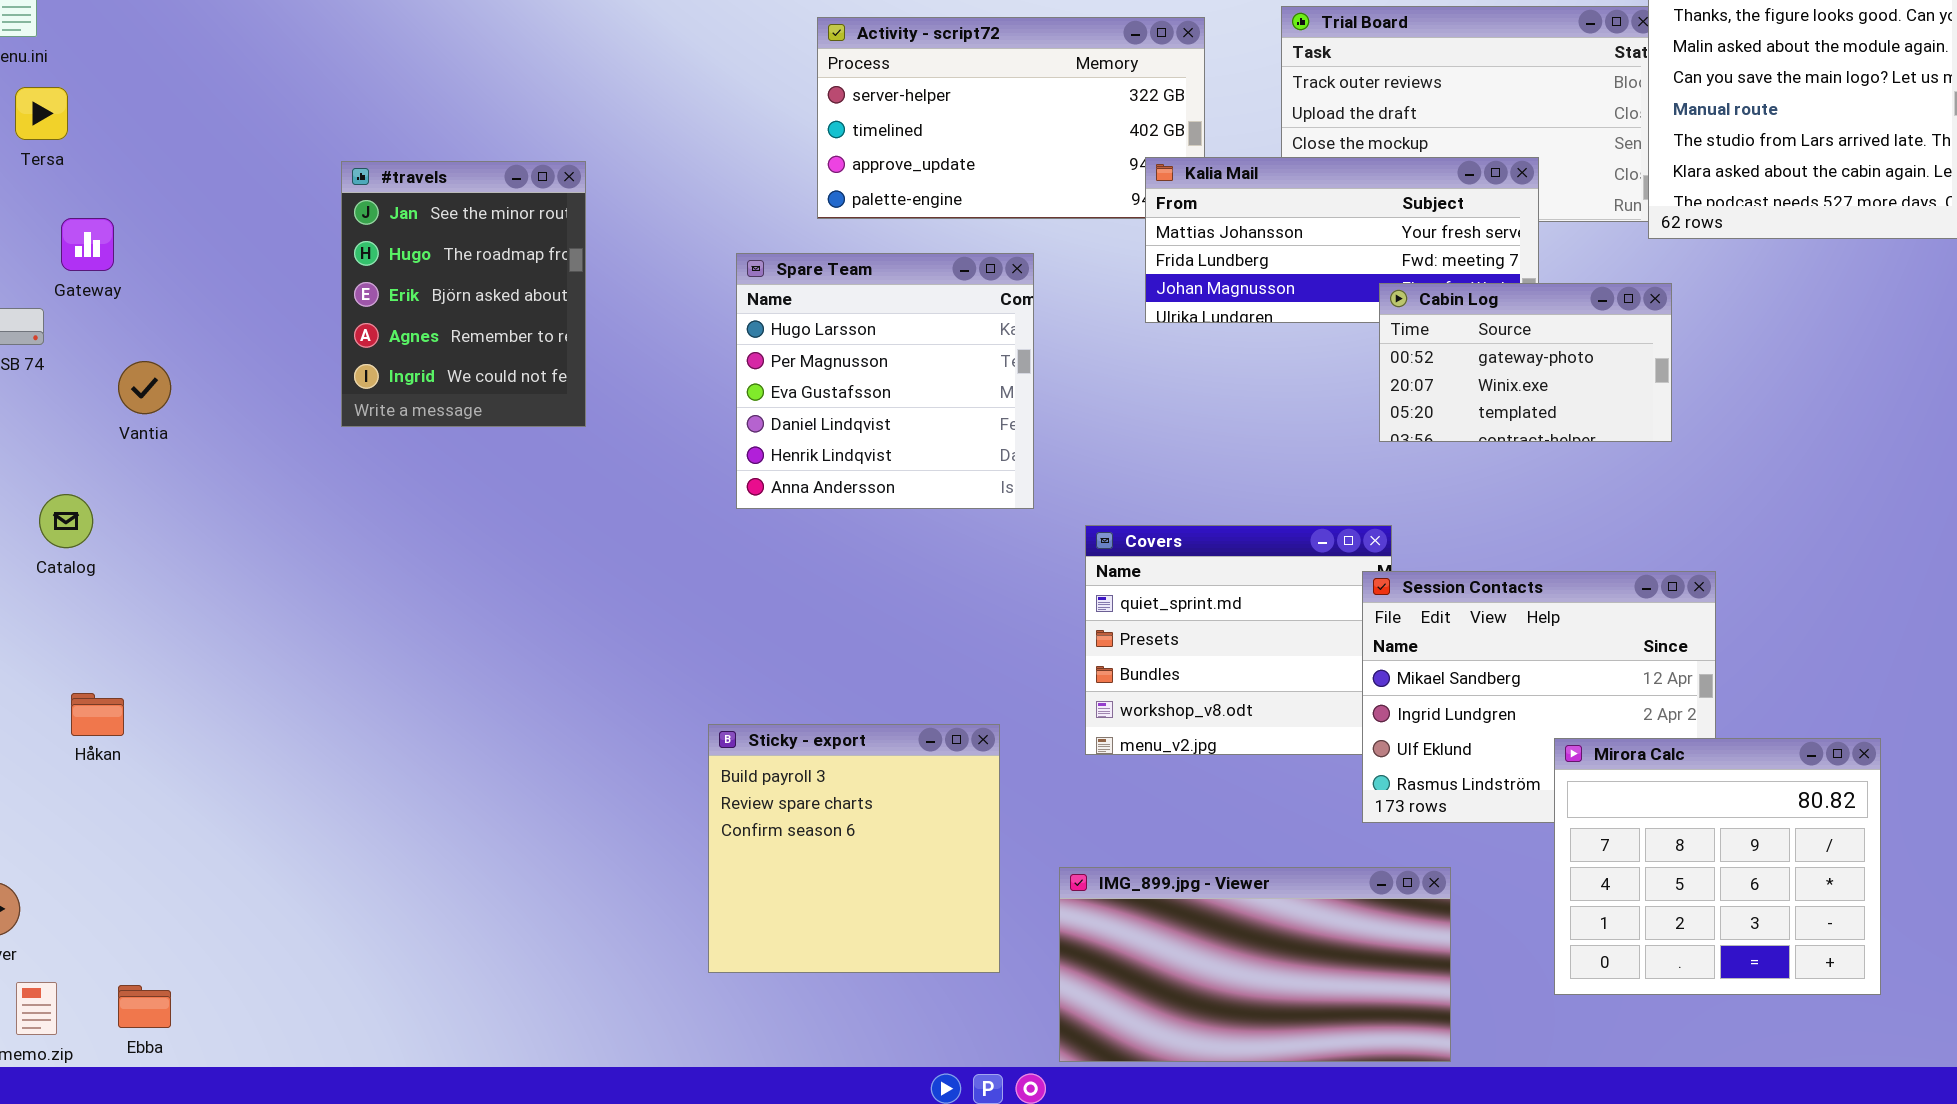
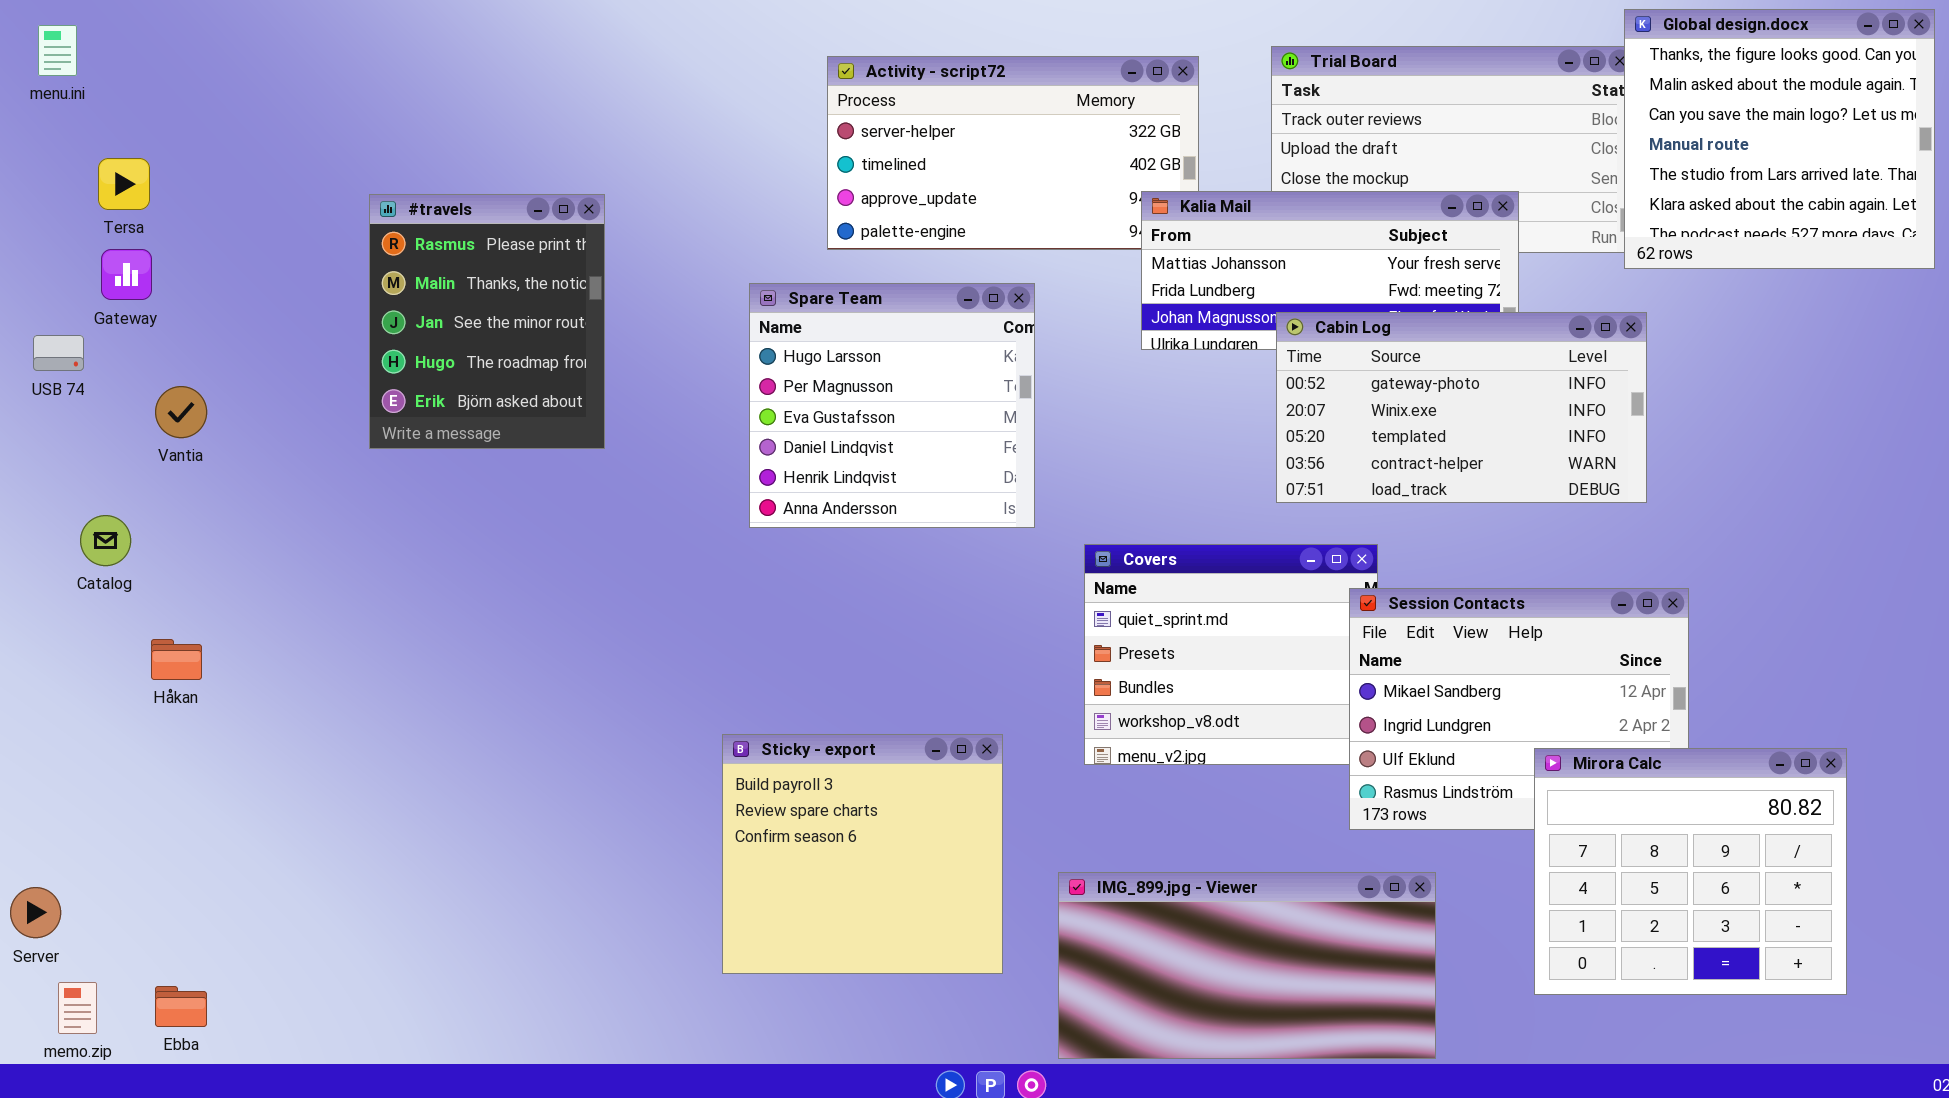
Tersa: [15,87,68,140] -> [98,158,150,210], moved
#travels: [341,161,586,427] -> [369,194,605,449], scrolled up 2 rows
Cabin Log: [1379,283,1672,442] -> [1276,312,1647,503], resized
Håkan: [71,693,124,736] -> [151,639,202,680], moved

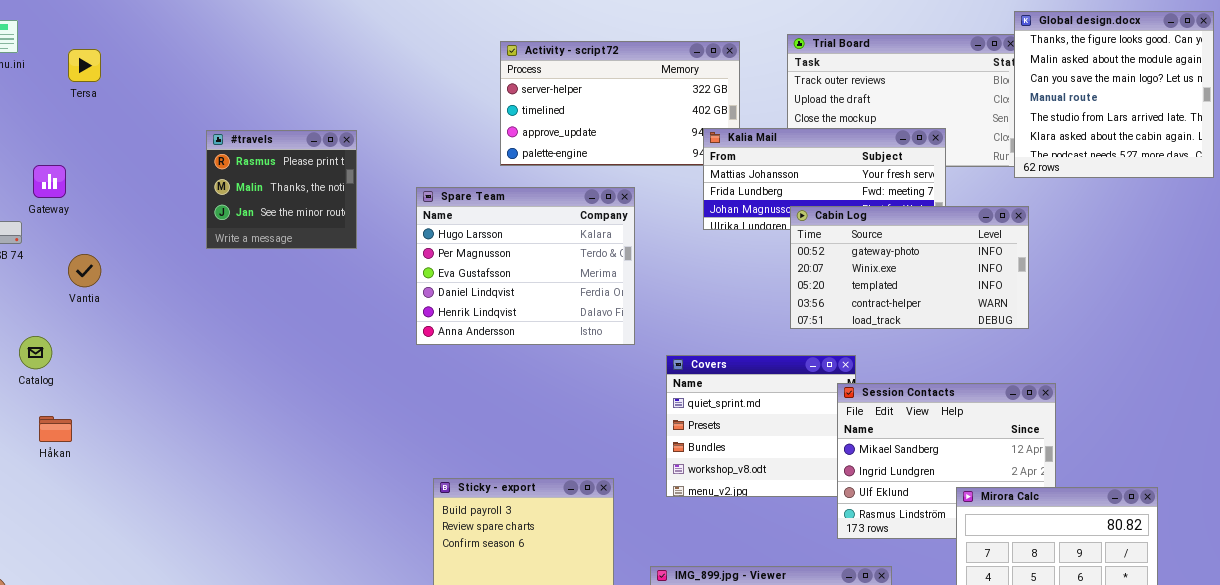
Tersa: [98,158,150,210] -> [68,49,101,82], moved
#travels: [369,194,605,449] -> [206,130,357,249], resized
Spare Team: [749,283,1035,528] -> [416,187,635,345], resized
Håkan: [151,639,202,680] -> [39,416,72,442], moved

